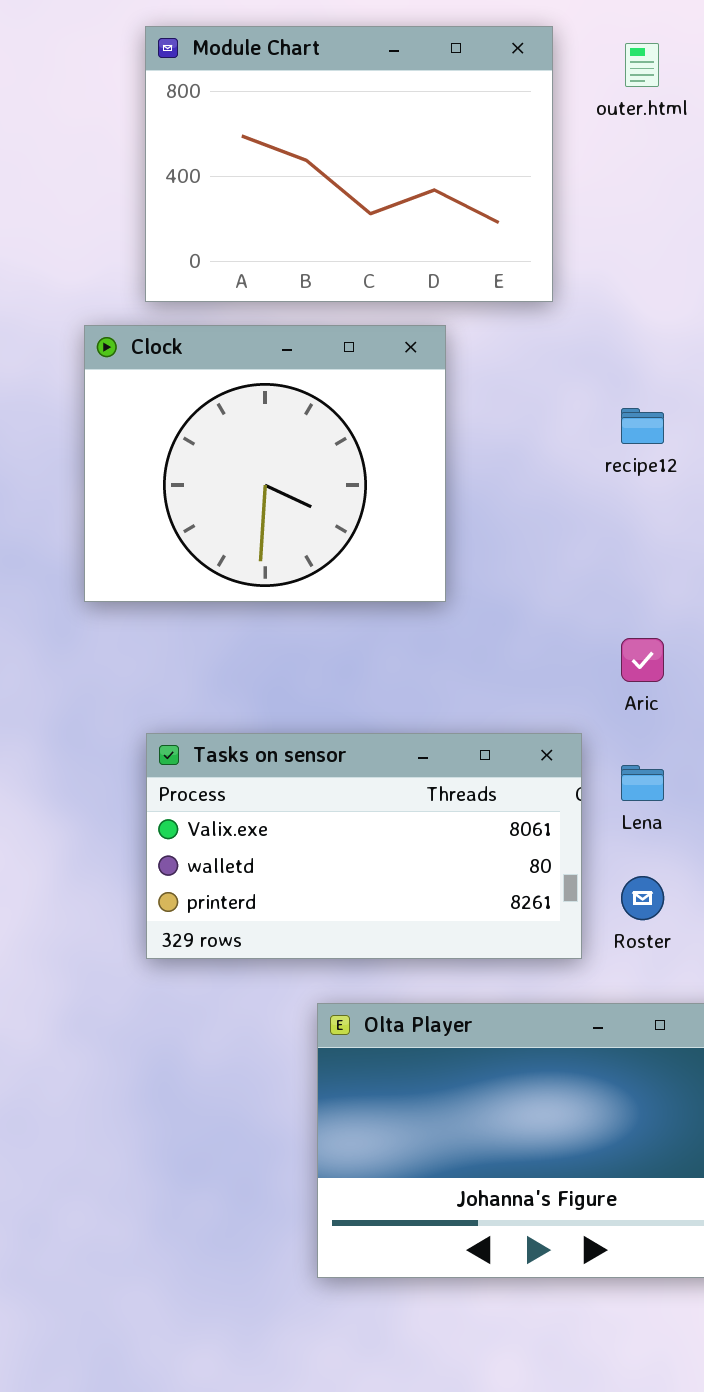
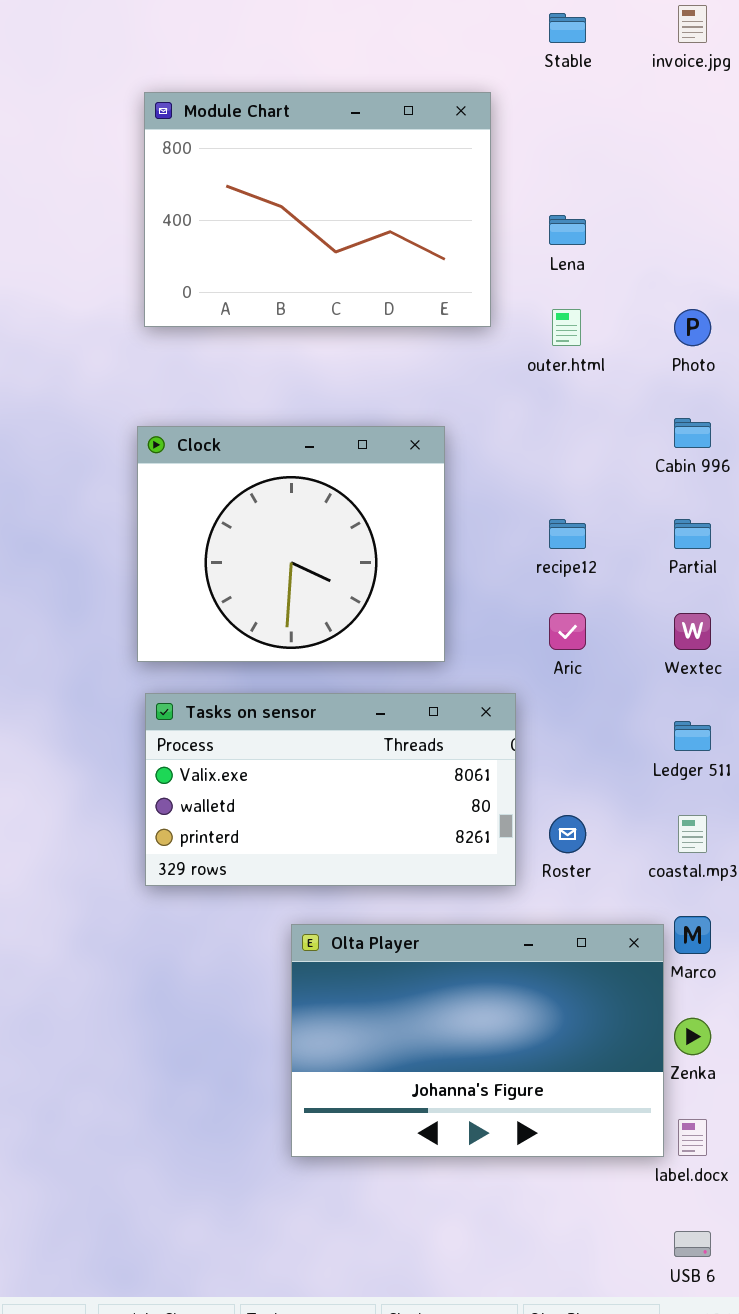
outer.html: [625,43,659,87] -> [552,309,581,346], moved
Clock: [84,325,446,602] -> [137,426,445,662], moved
recipe12: [621,408,664,444] -> [549,519,586,549], moved
Lena: [621,765,664,801] -> [549,215,586,245], moved

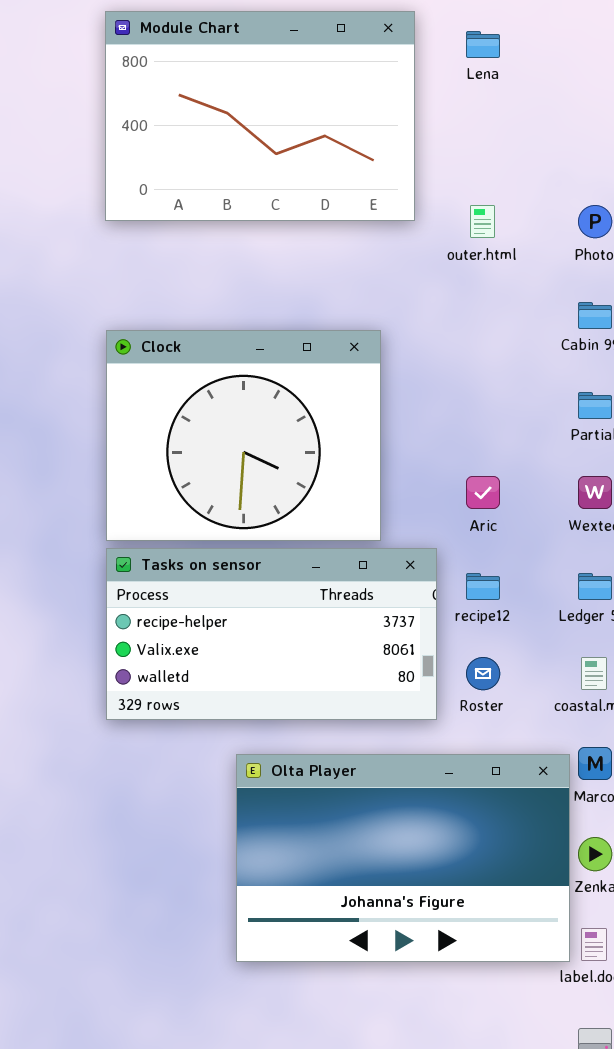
Lena: [549,215,586,245] -> [466,31,500,58], moved
Clock: [137,426,445,662] -> [106,330,381,541], moved
recipe12: [549,519,586,549] -> [466,573,500,600], moved
Tasks on sensor: [145,693,516,886] -> [106,548,437,720], scrolled up 1 row

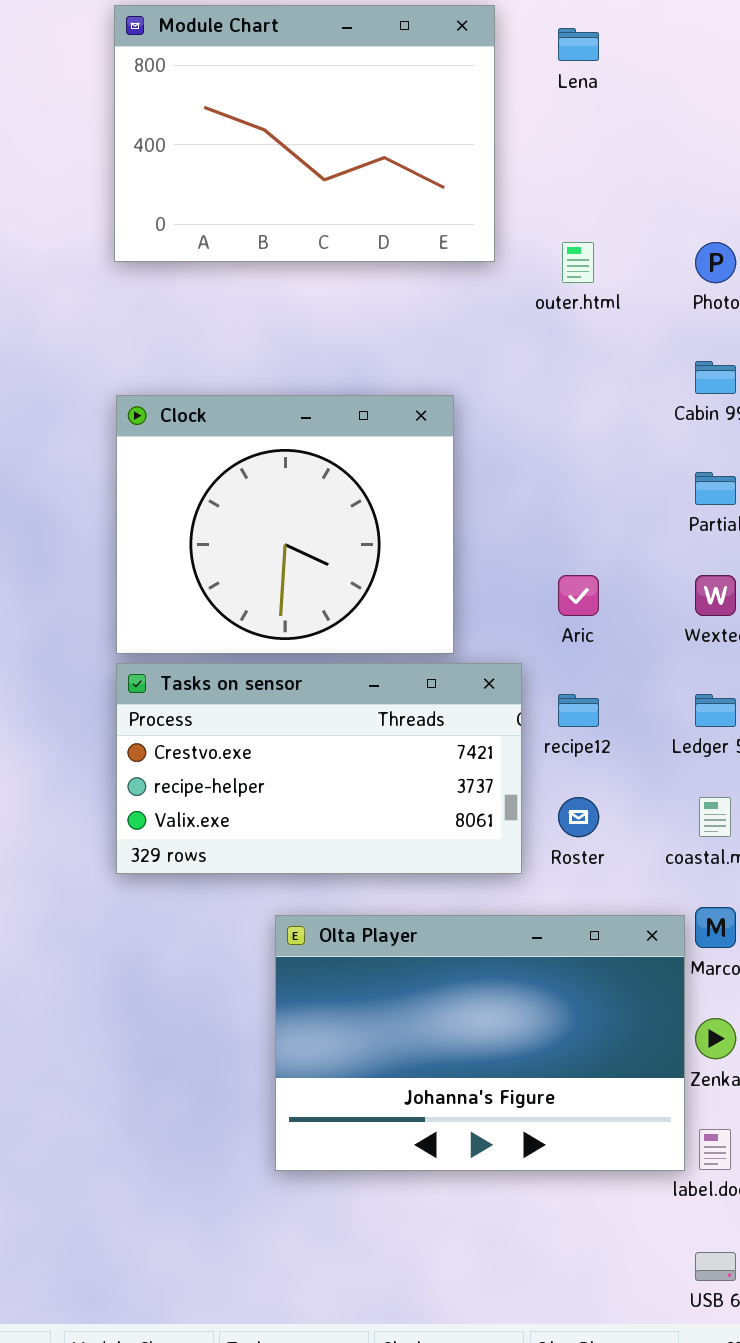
Tasks on sensor: [106,548,437,720] -> [116,663,522,874], scrolled up 1 row

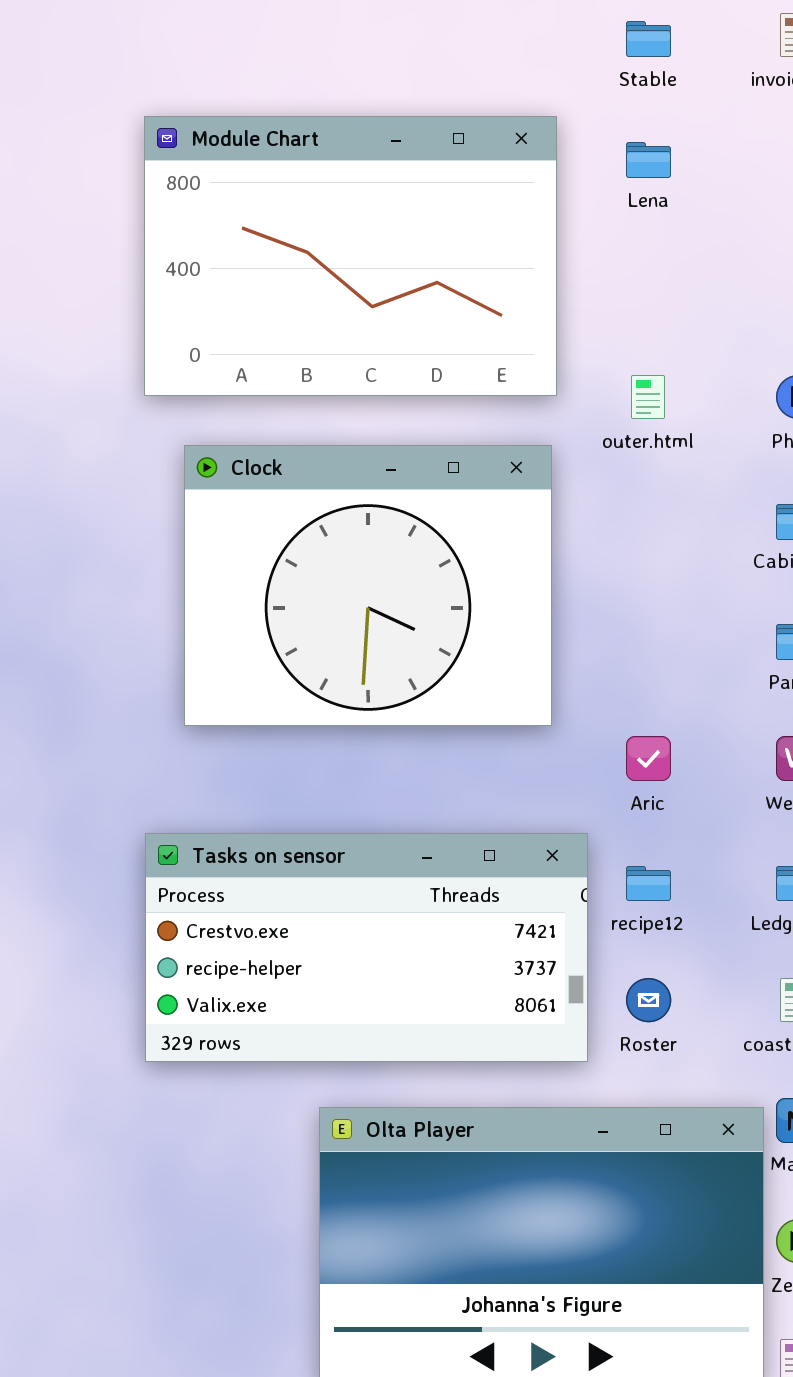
Clock: [116,395,454,654] -> [184,445,552,726], moved

